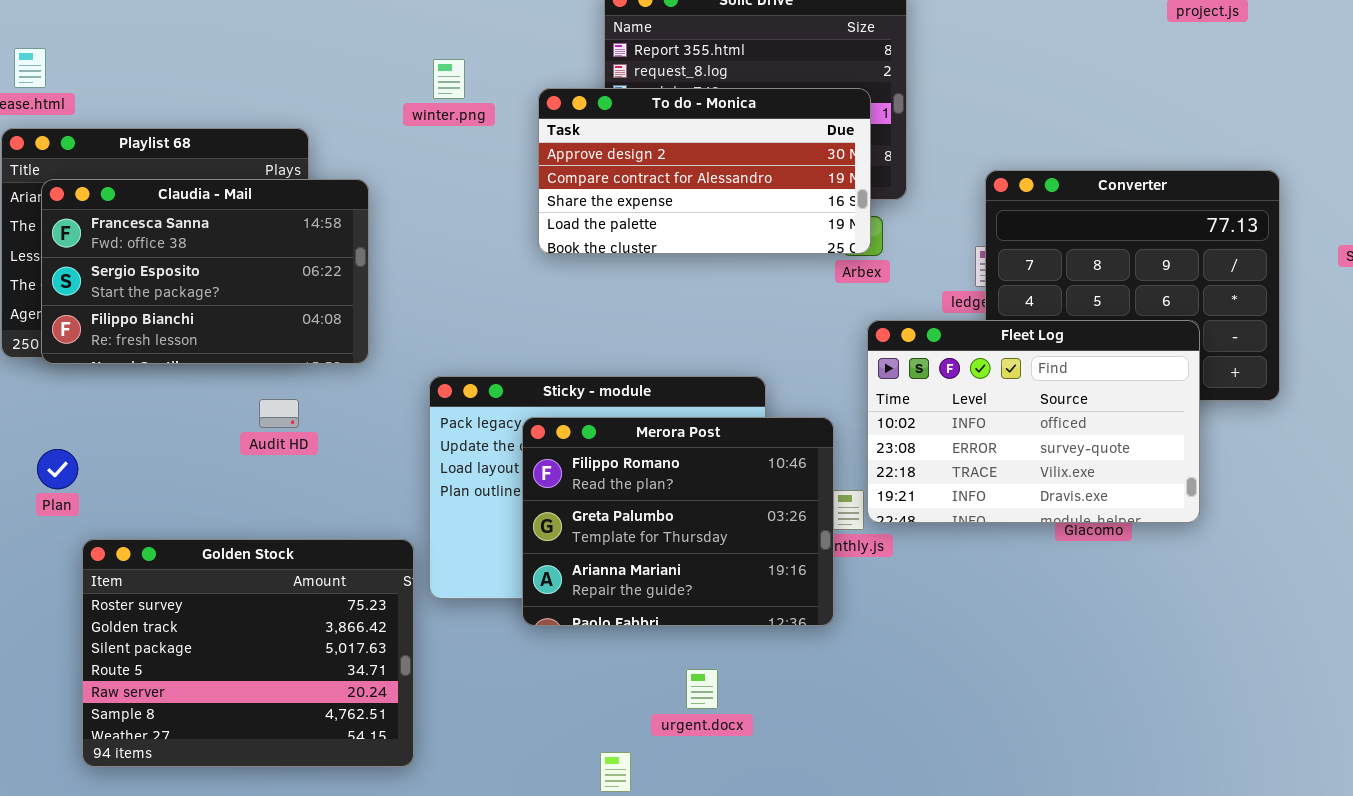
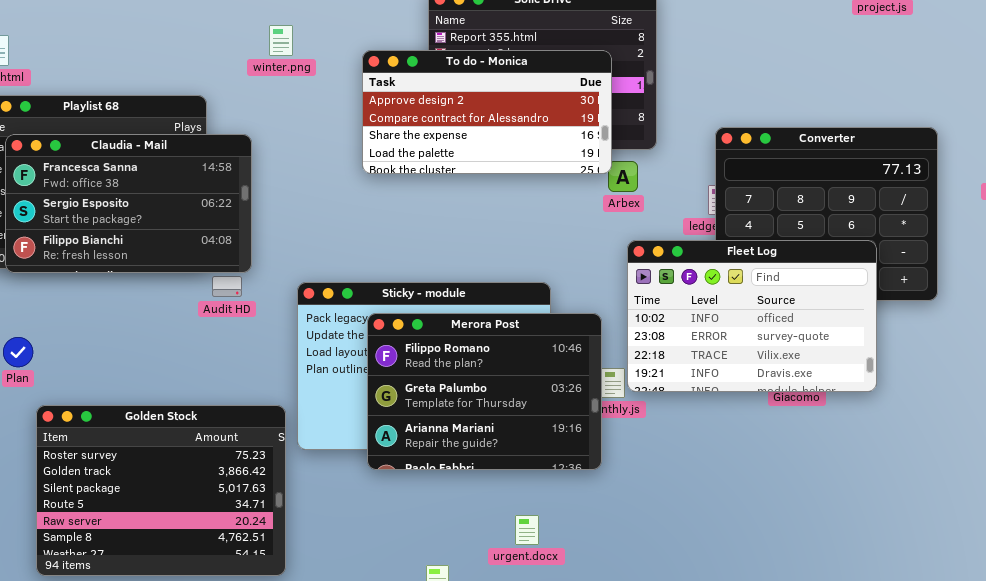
winter.png: [433,59,465,99] -> [269,25,293,56], moved
To do - Monica: [538,88,871,254] -> [362,50,612,174], moved
Audit HD: [259,399,299,428] -> [212,276,242,297], moved
urgent.docx: [686,669,718,709] -> [515,515,539,545], moved

